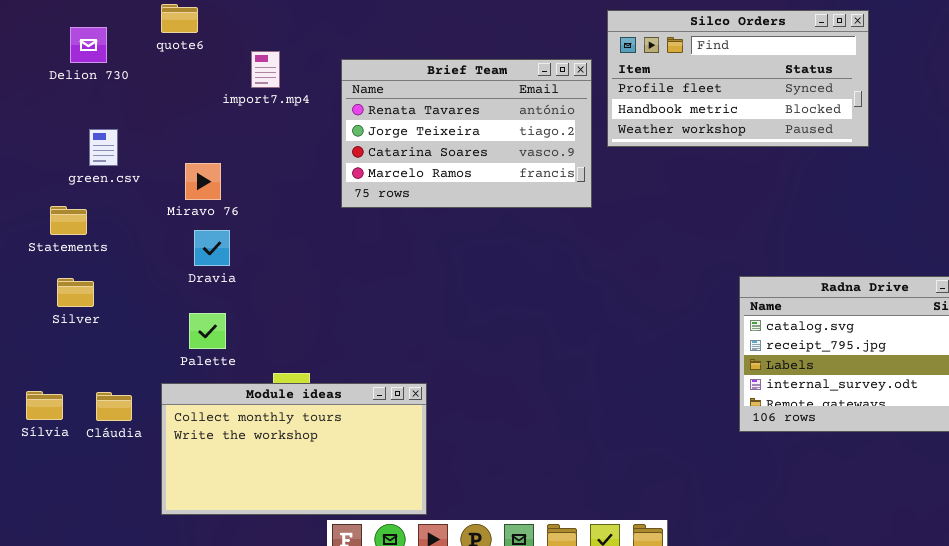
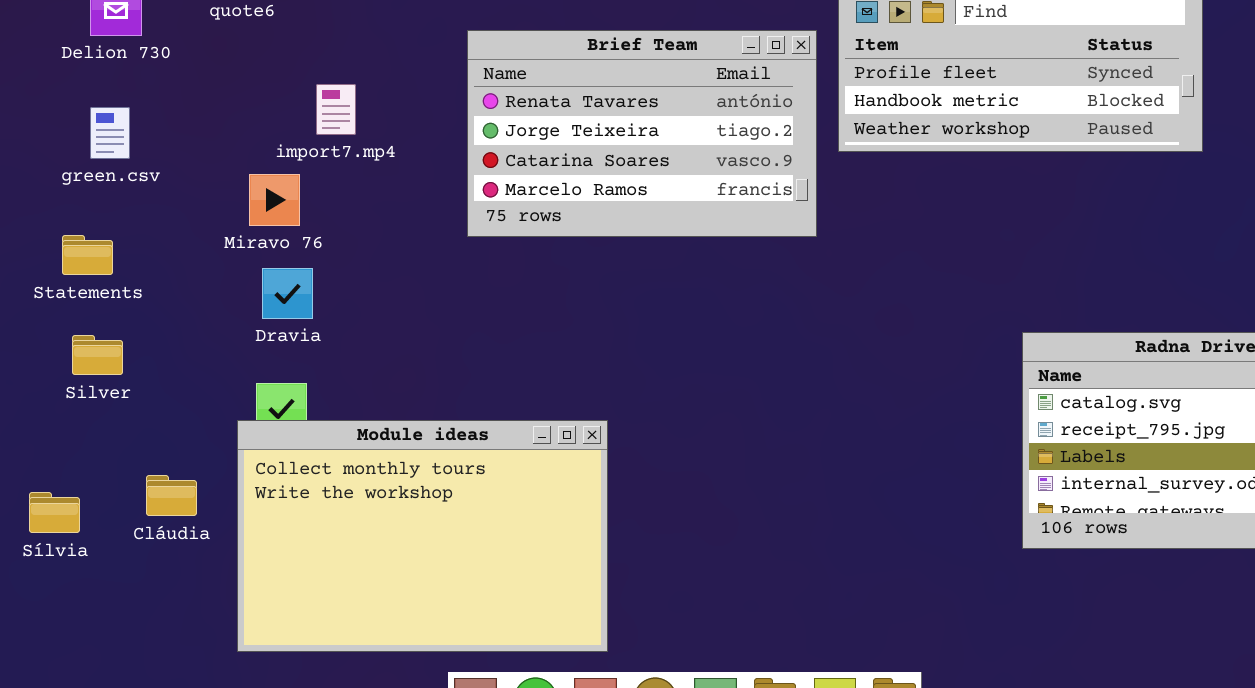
import7.mp4: [251,51,280,88] -> [316,84,356,135], moved
green.csv: [89,129,118,166] -> [90,107,130,159], moved
Module ideas: [161,383,427,515] -> [237,420,608,652], moved, resized
Cláudia: [96,392,132,421] -> [146,475,197,516], moved

